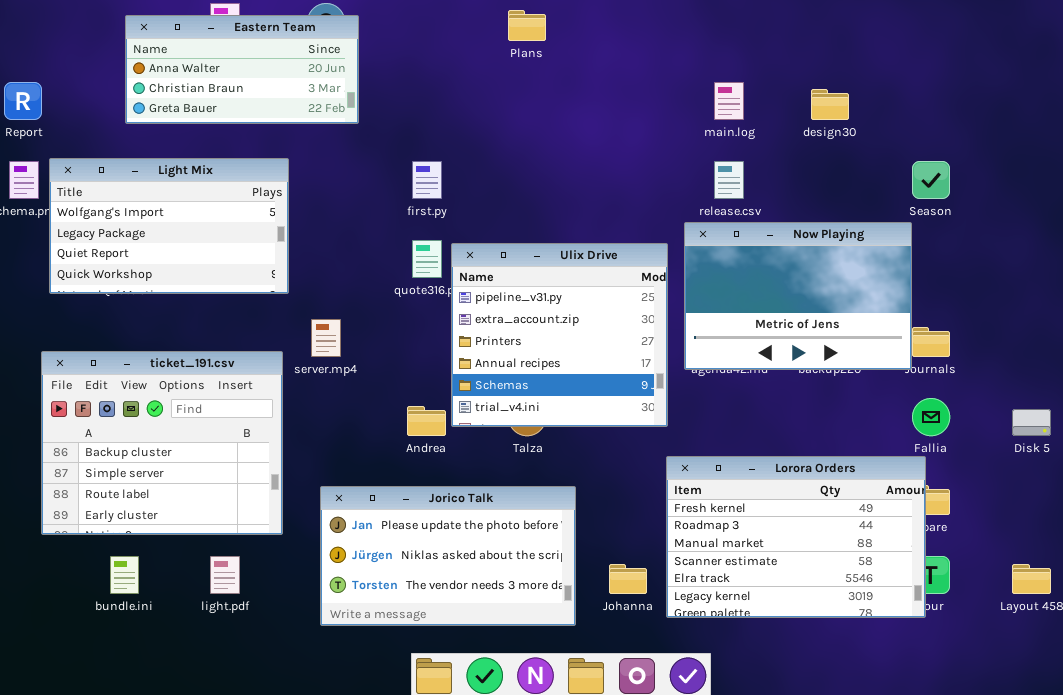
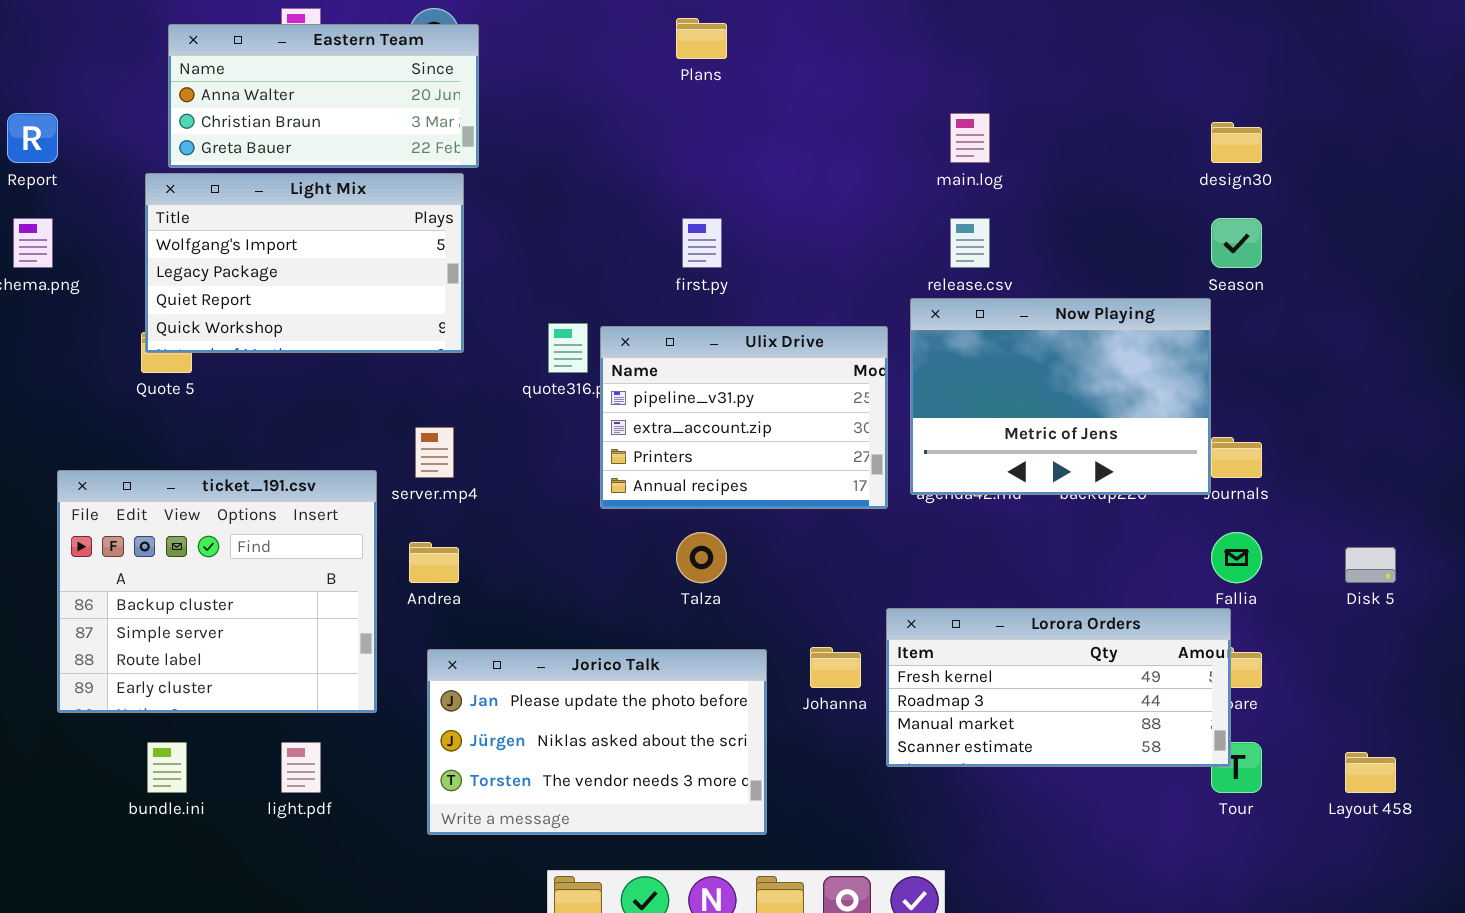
design30: [811,89,849,120] -> [1211,122,1262,163], moved
Light Mix: [49,158,289,294] -> [145,173,464,353], moved
first.py: [412,161,442,199] -> [682,218,722,268], moved
Ulix Drive: [451,243,668,427] -> [600,326,888,509], resized
Andrea: [407,406,446,436] -> [409,542,459,583], moved
Lorora Orders: [666,456,926,618] -> [886,608,1231,767], resized
Johanna: [609,564,647,594] -> [810,647,861,688], moved

